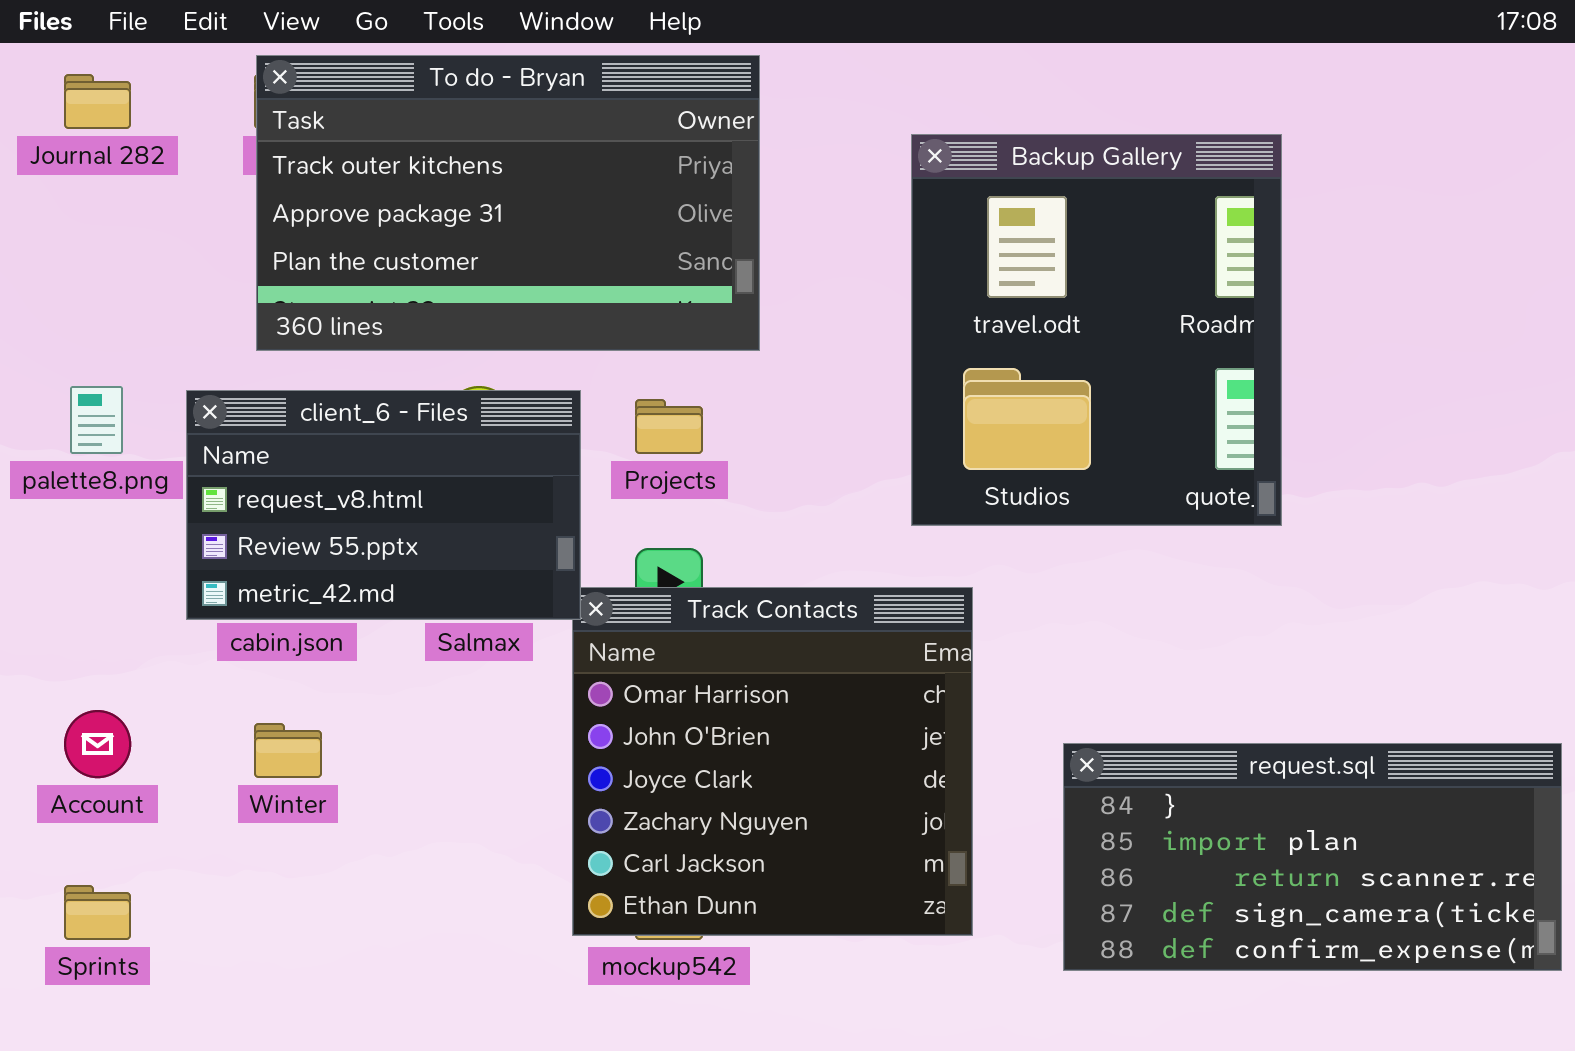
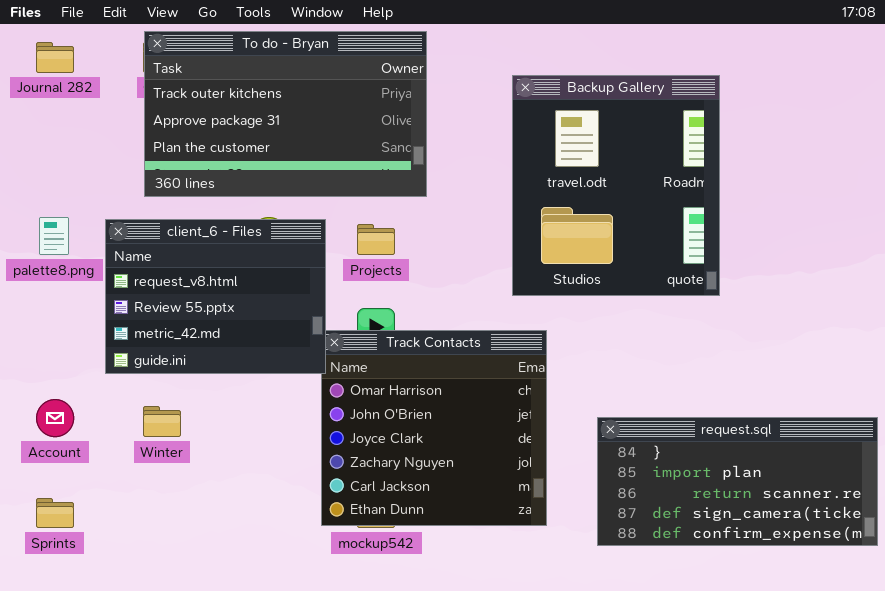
client_6 - Files: [186,390,581,620] -> [105,219,326,374], resized

